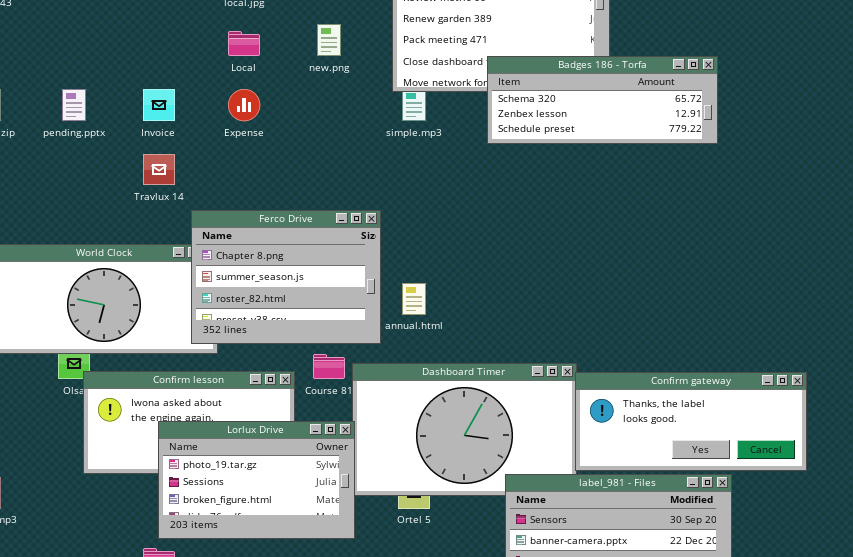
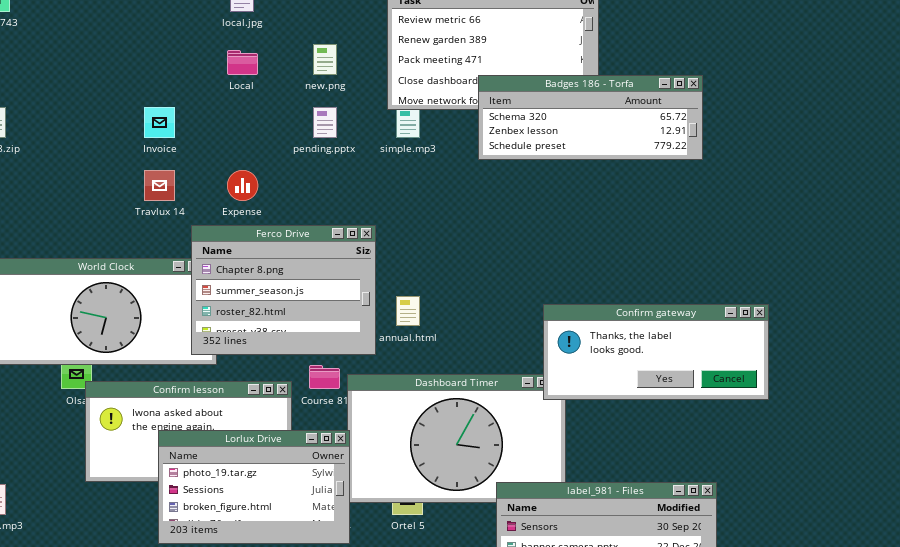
pending.pptx: [62,89,86,121] -> [313,107,337,138], moved
Expense: [228,89,260,121] -> [227,170,258,201], moved
Confirm gateway: [575,372,807,471] -> [543,304,769,400], moved

